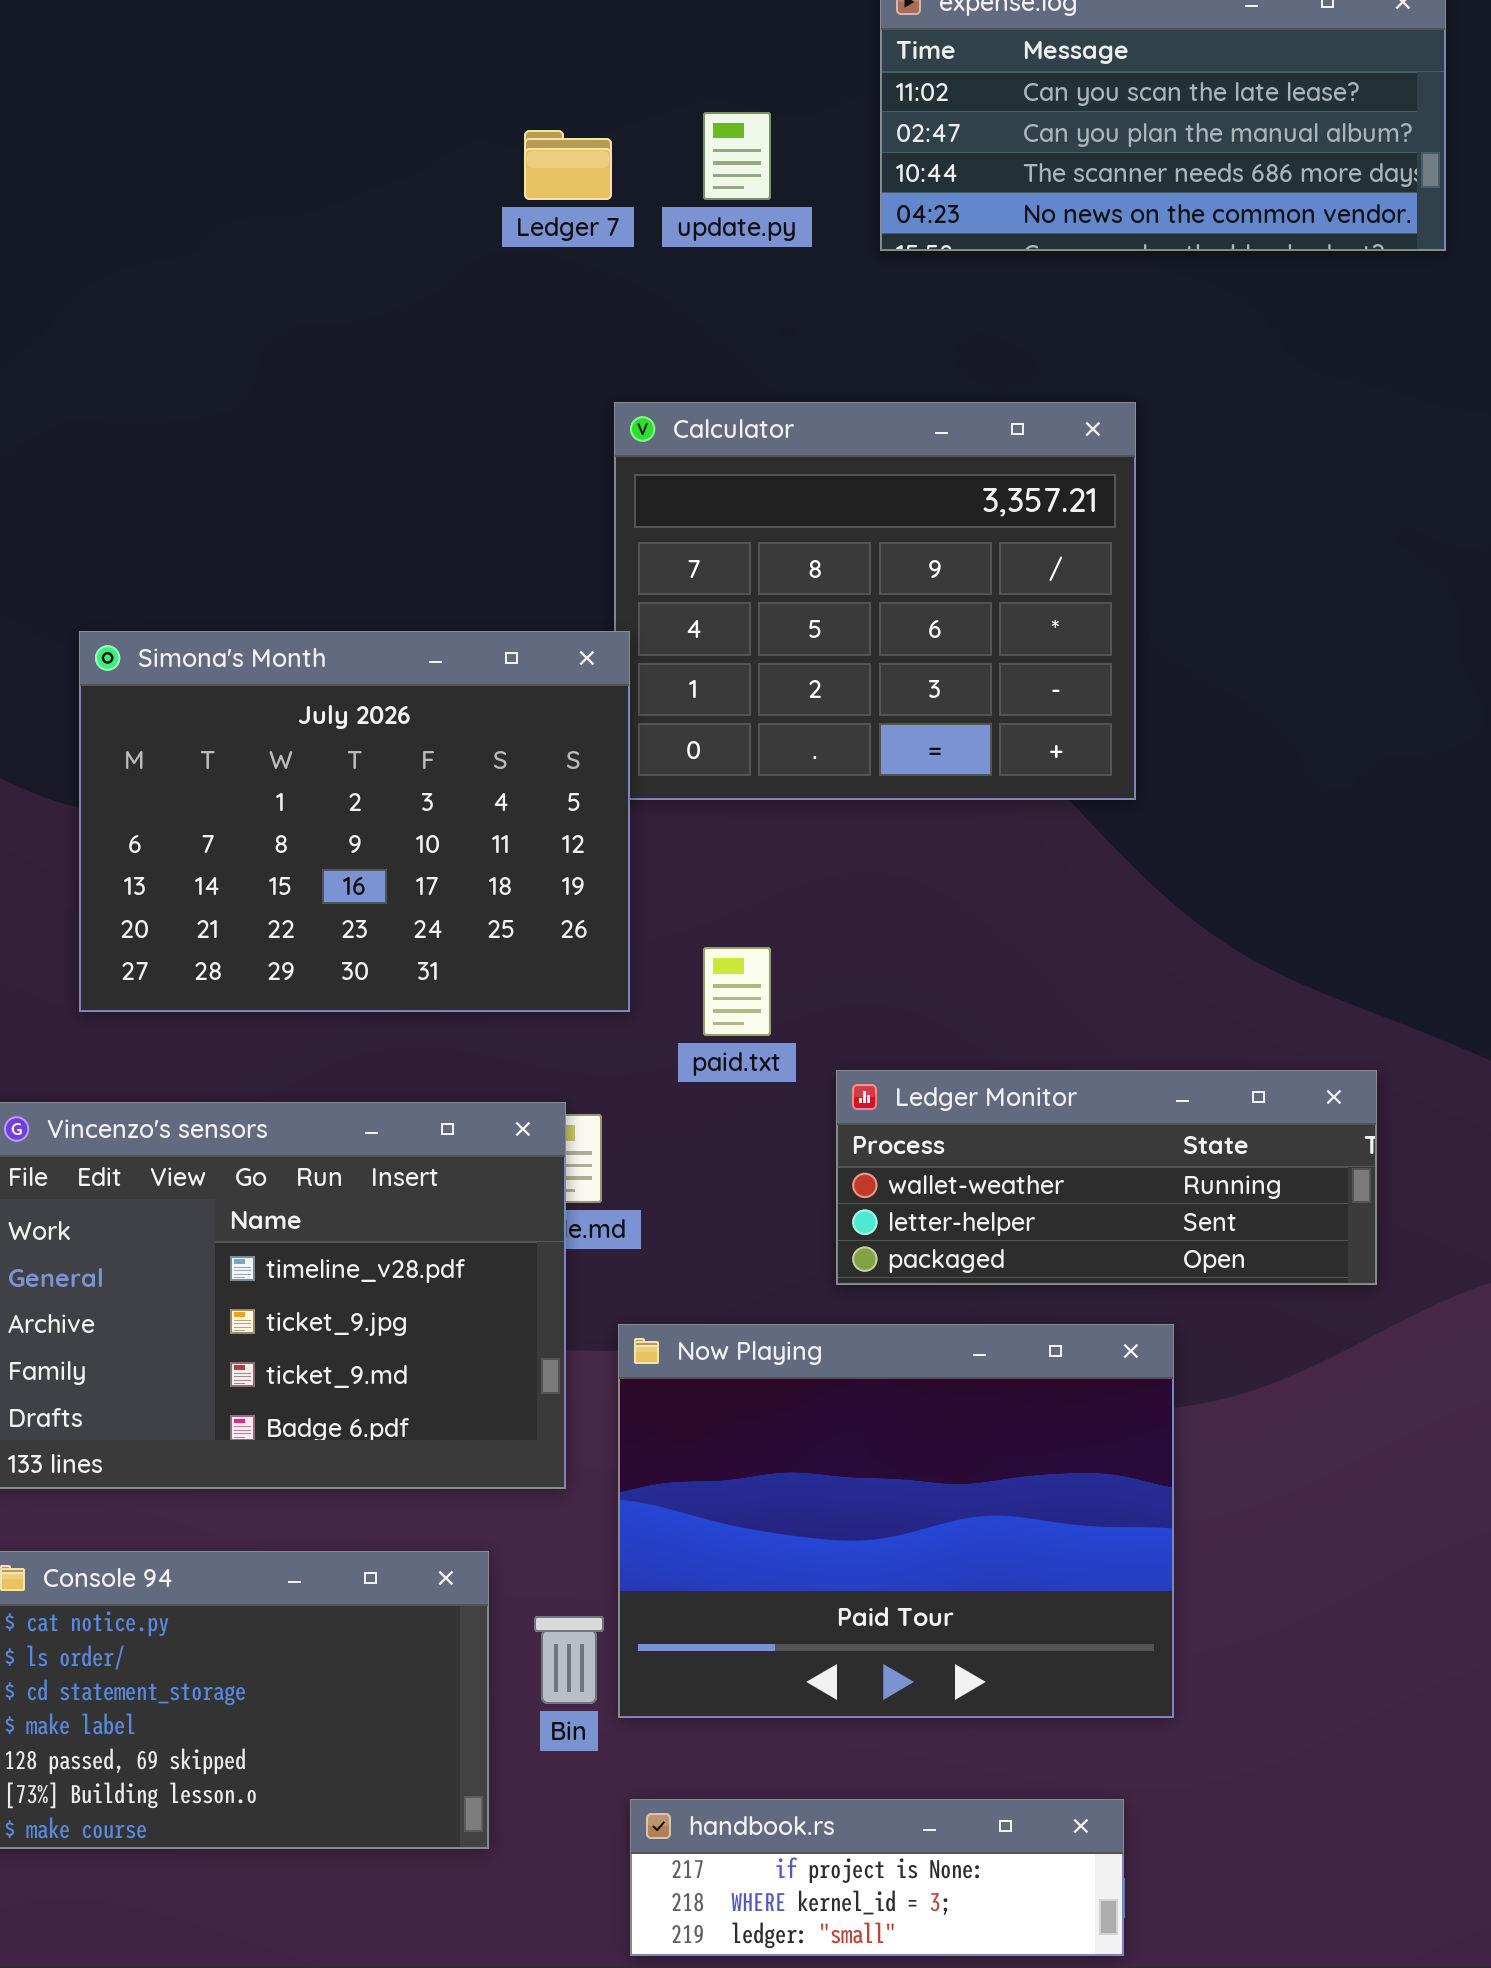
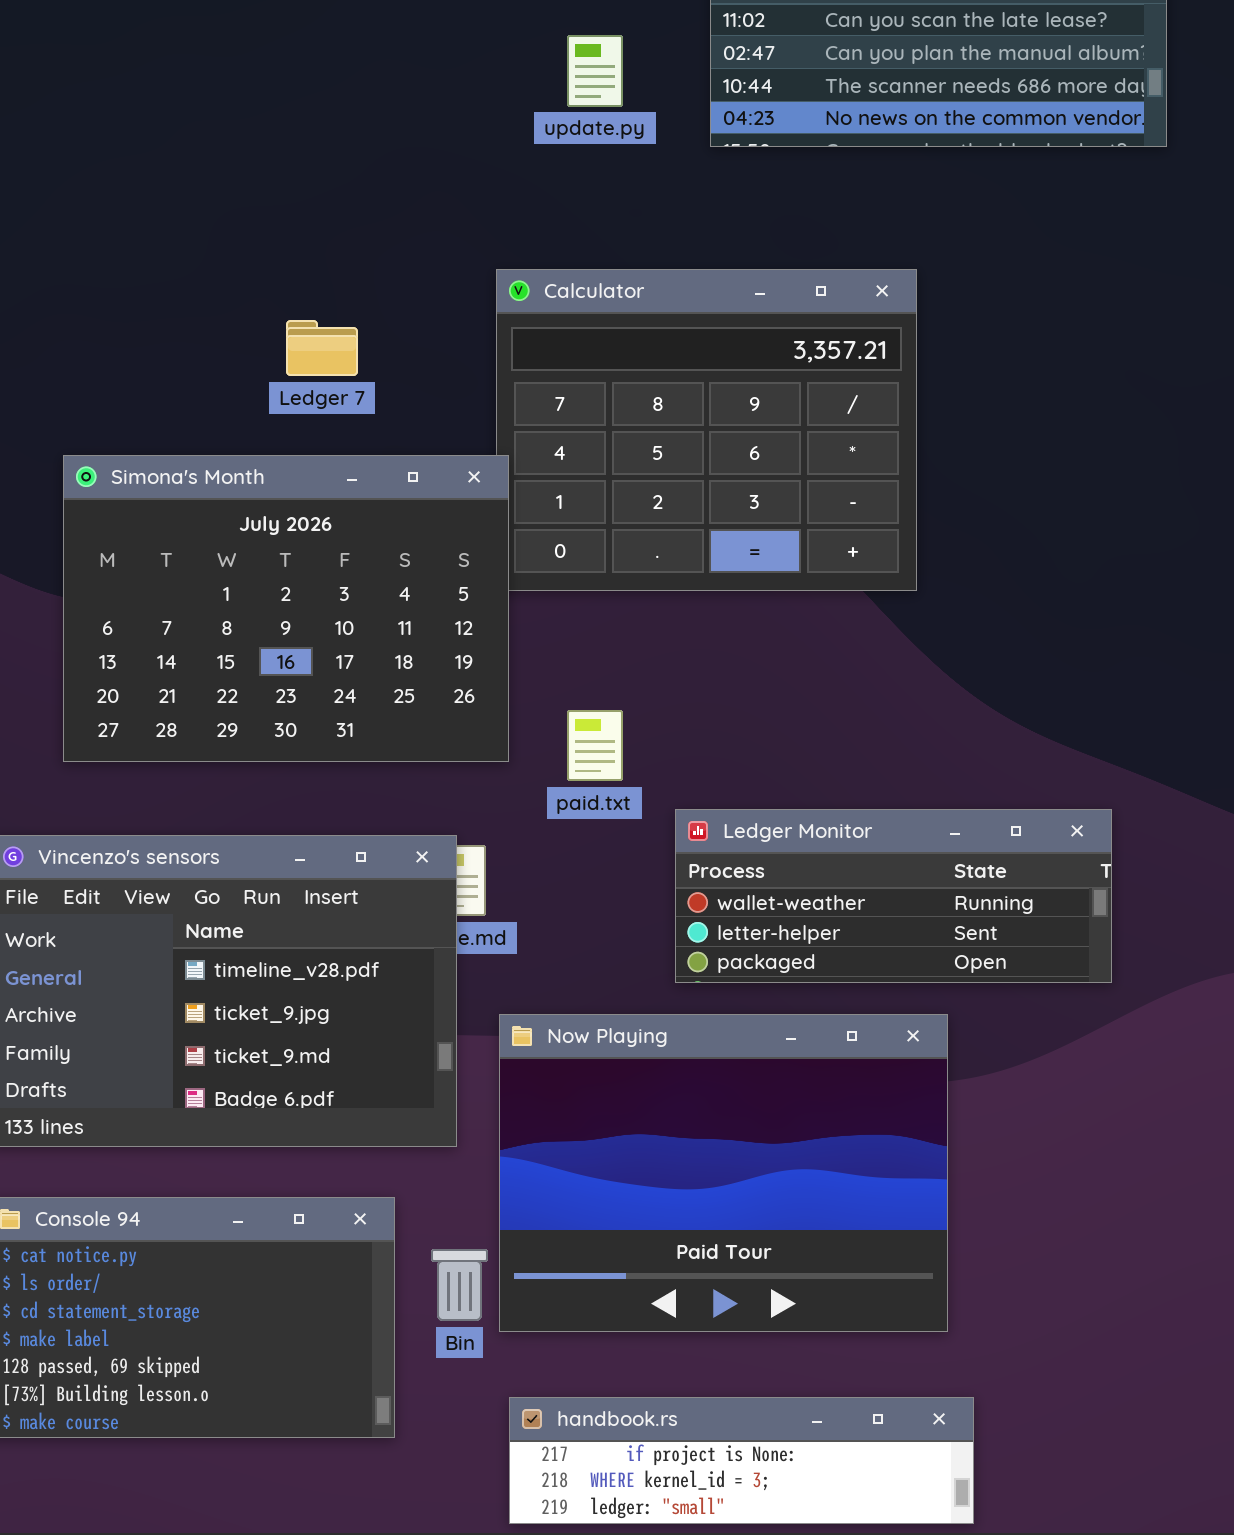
Ledger 7: [524,130,612,200] -> [286,320,358,376], moved
handbook.rs: [630,1799,1124,1956] -> [509,1397,974,1524], resized

